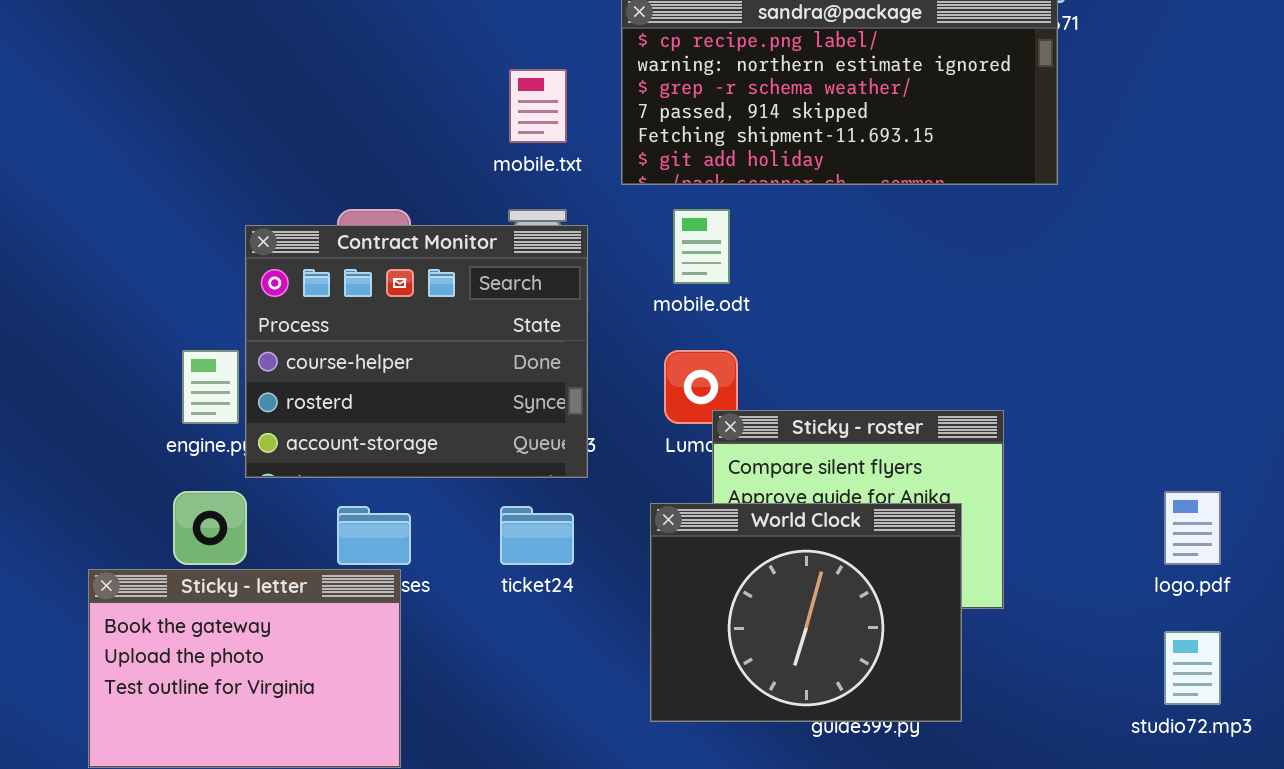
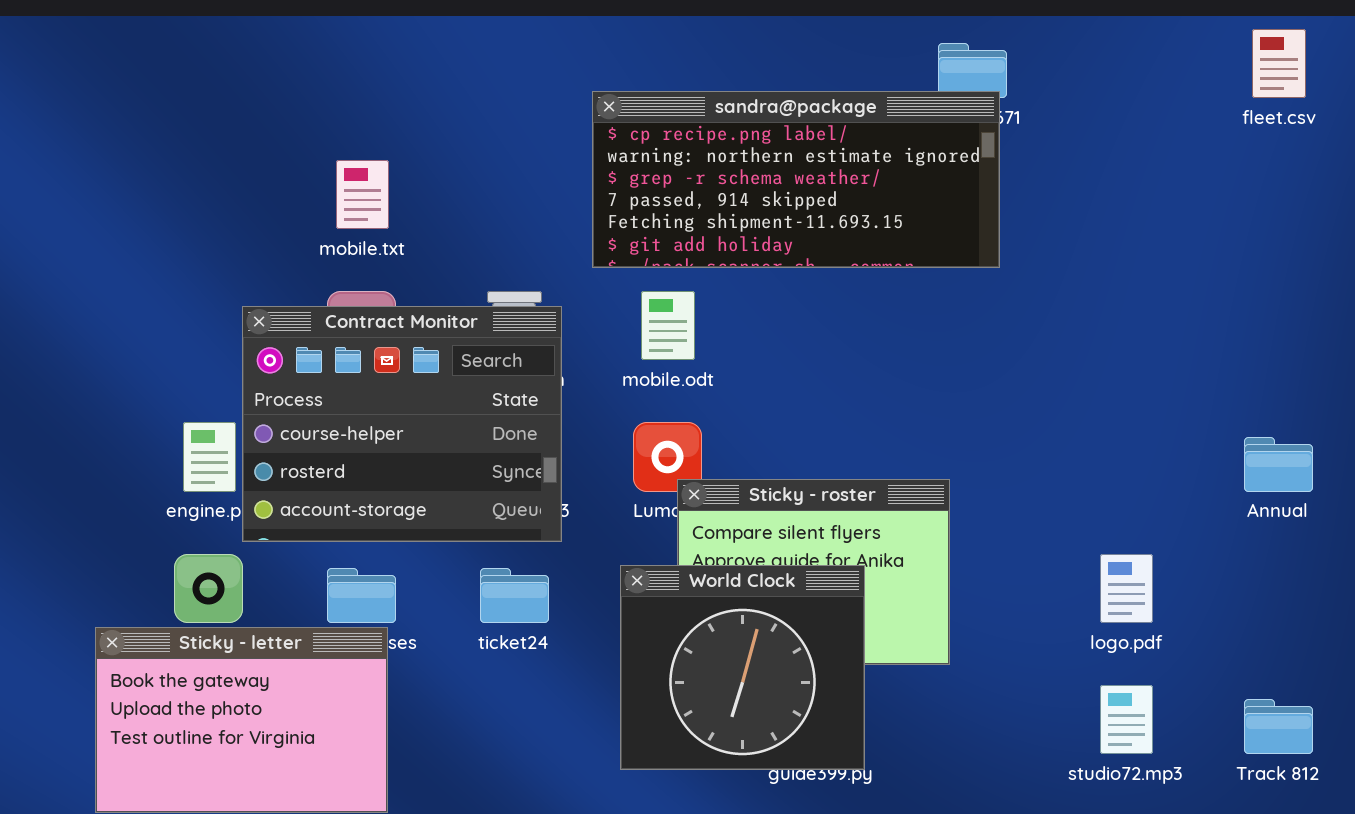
mobile.txt: [509,69,567,143] -> [336,160,389,229], moved
World Clock: [650,503,962,722] -> [620,565,865,770], resized

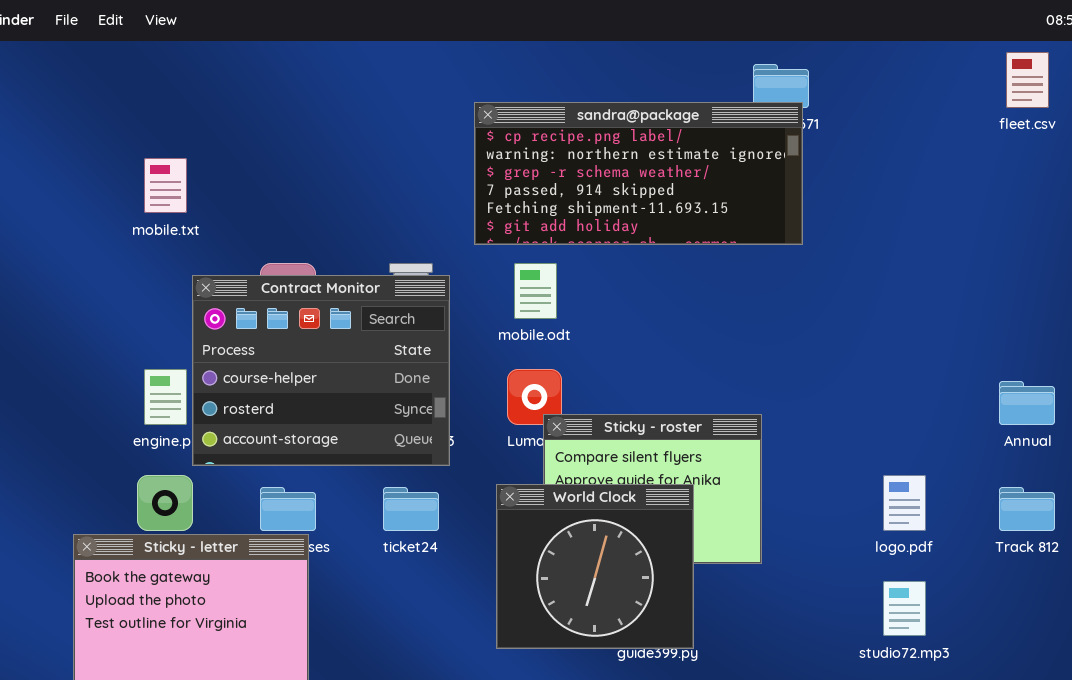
mobile.txt: [336,160,389,229] -> [144,158,187,213], moved
Track 812: [1244,699,1313,754] -> [999,487,1055,531], moved

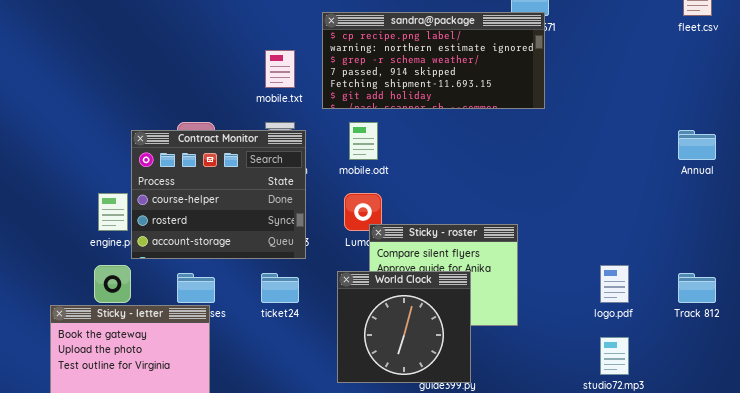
mobile.txt: [144,158,187,213] -> [265,50,295,88], moved
Annual: [999,381,1055,425] -> [678,130,716,160], moved

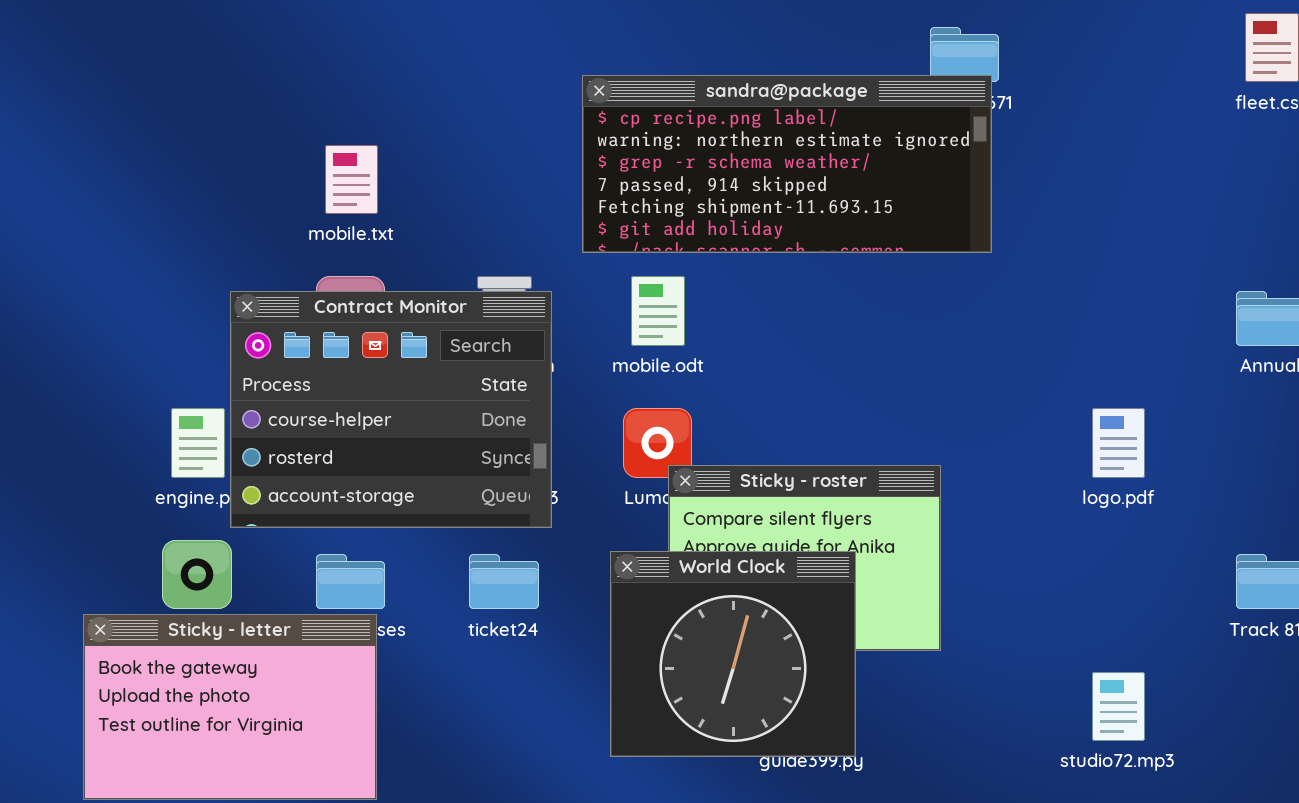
mobile.txt: [265,50,295,88] -> [325,145,378,214], moved
logo.pdf: [600,265,629,303] -> [1092,408,1145,478], moved

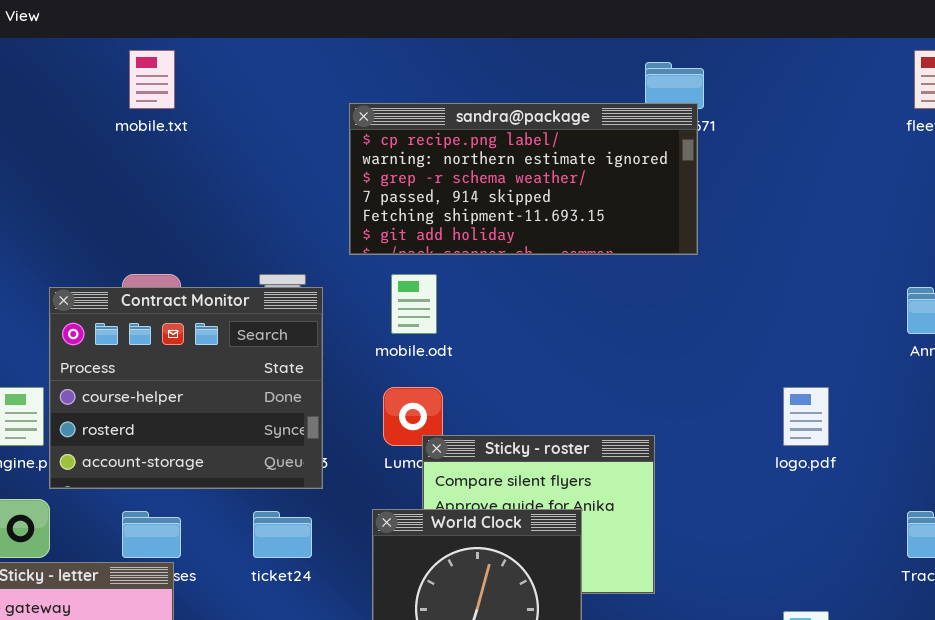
mobile.txt: [325,145,378,214] -> [129,50,175,109], moved

